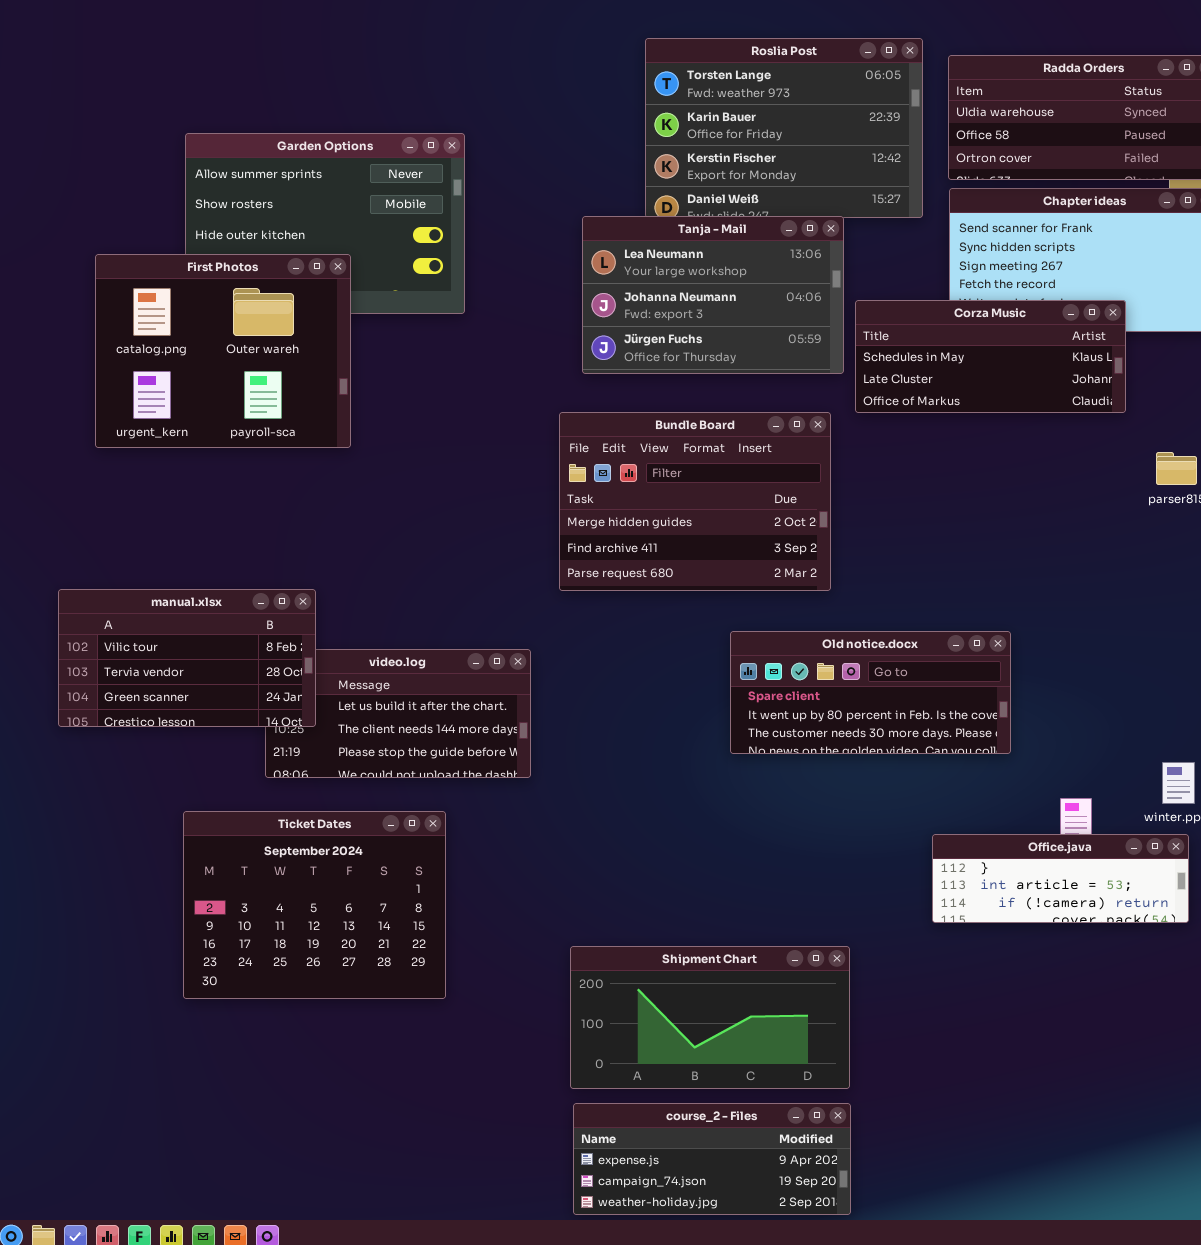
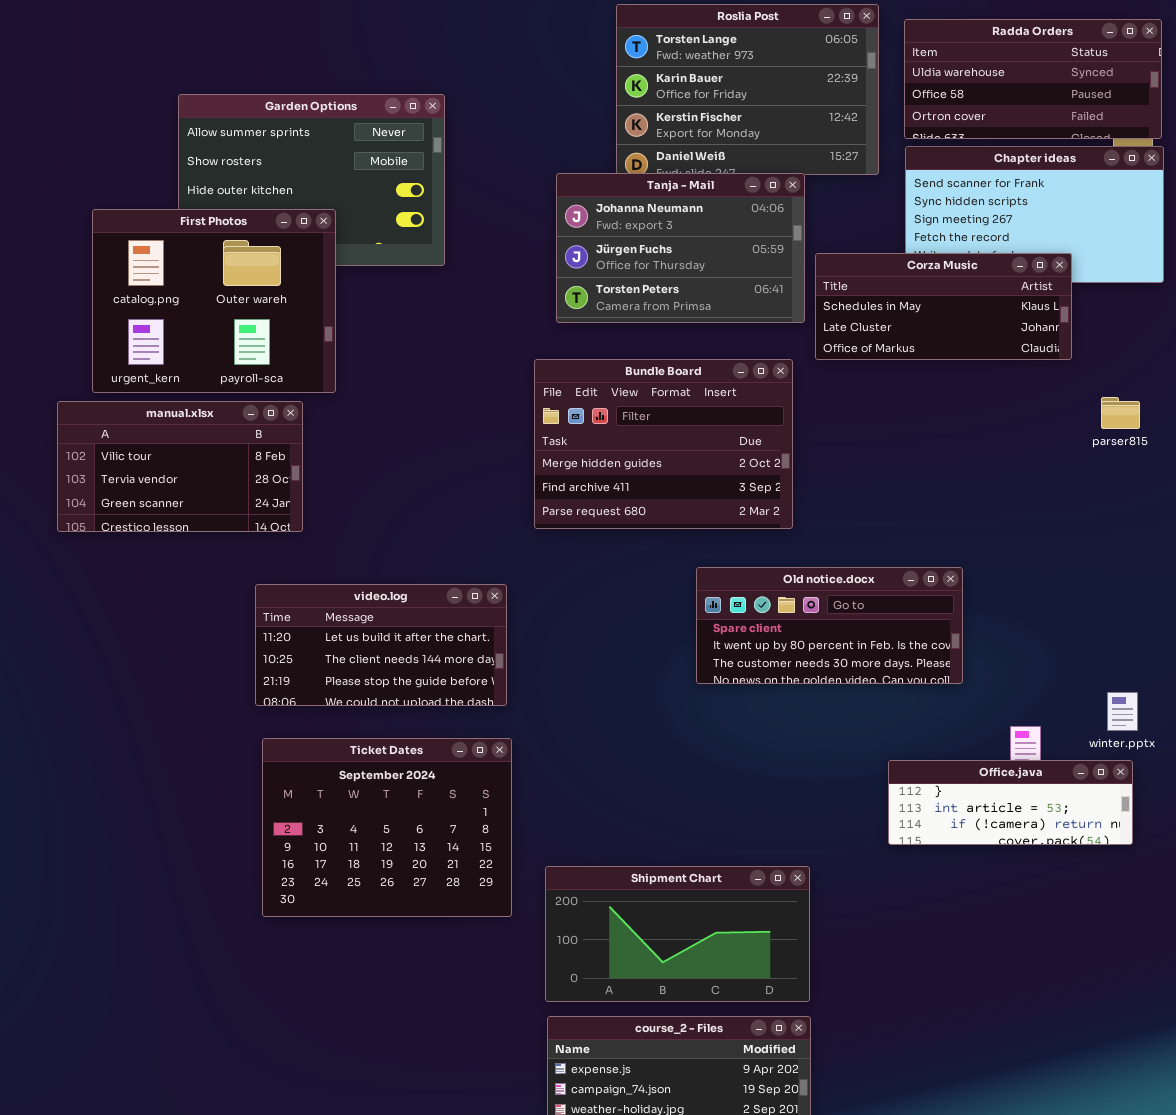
Tanja - Mail: [582,216,844,374] -> [556,173,805,323], scrolled down 1 row
manual.xlsx: [58,589,316,727] -> [57,401,303,532], moved
Ticket Dates: [183,811,446,999] -> [262,738,512,917], moved

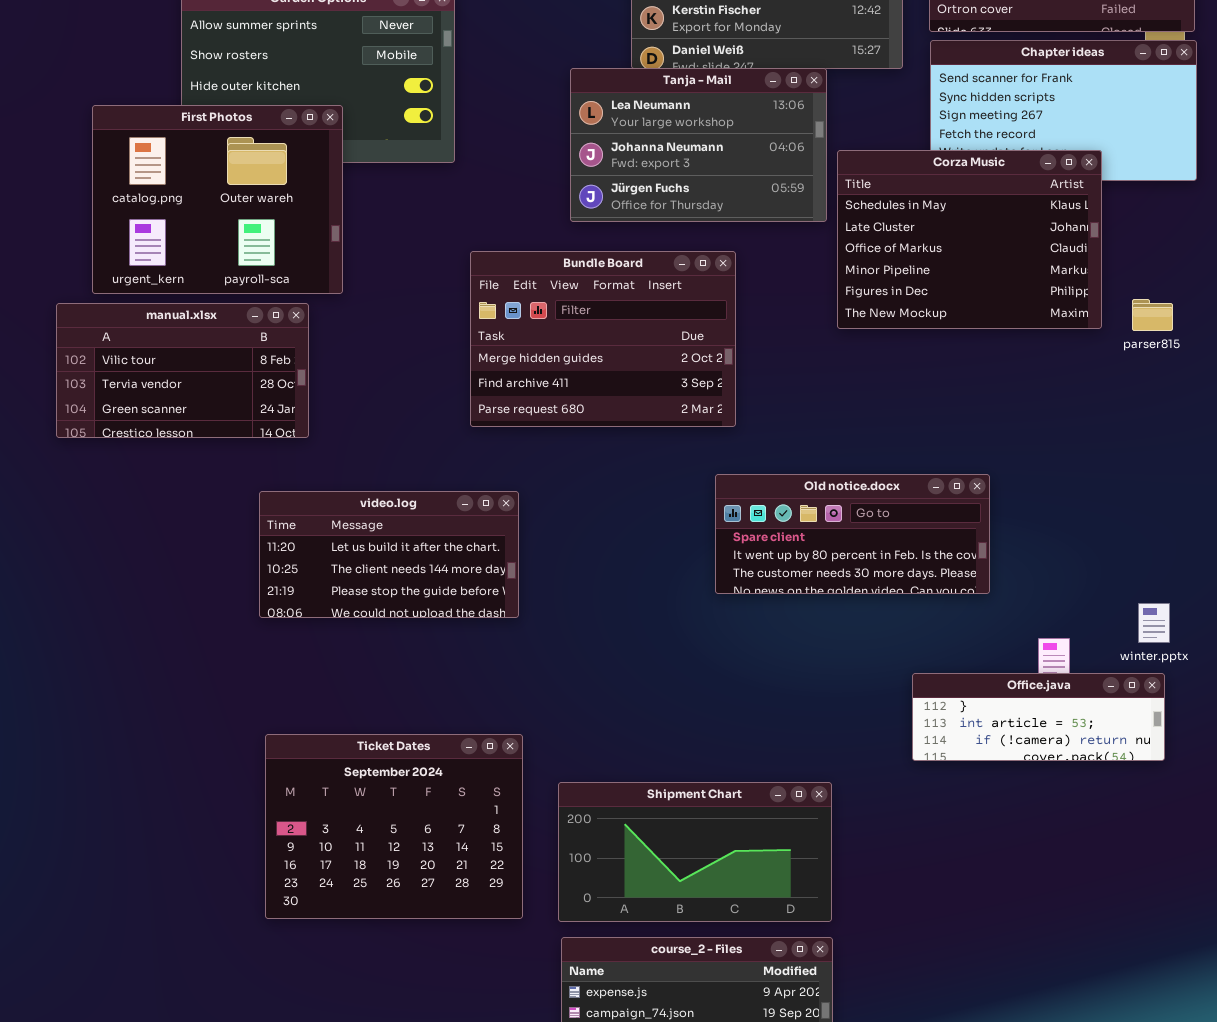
Tanja - Mail: [556,173,805,323] -> [570,68,827,222], scrolled up 1 row
Corza Music: [815,253,1072,360] -> [837,150,1102,329], resized
Bundle Board: [534,359,793,529] -> [470,251,736,427], moved
Ticket Dates: [262,738,512,917] -> [265,734,523,919], moved

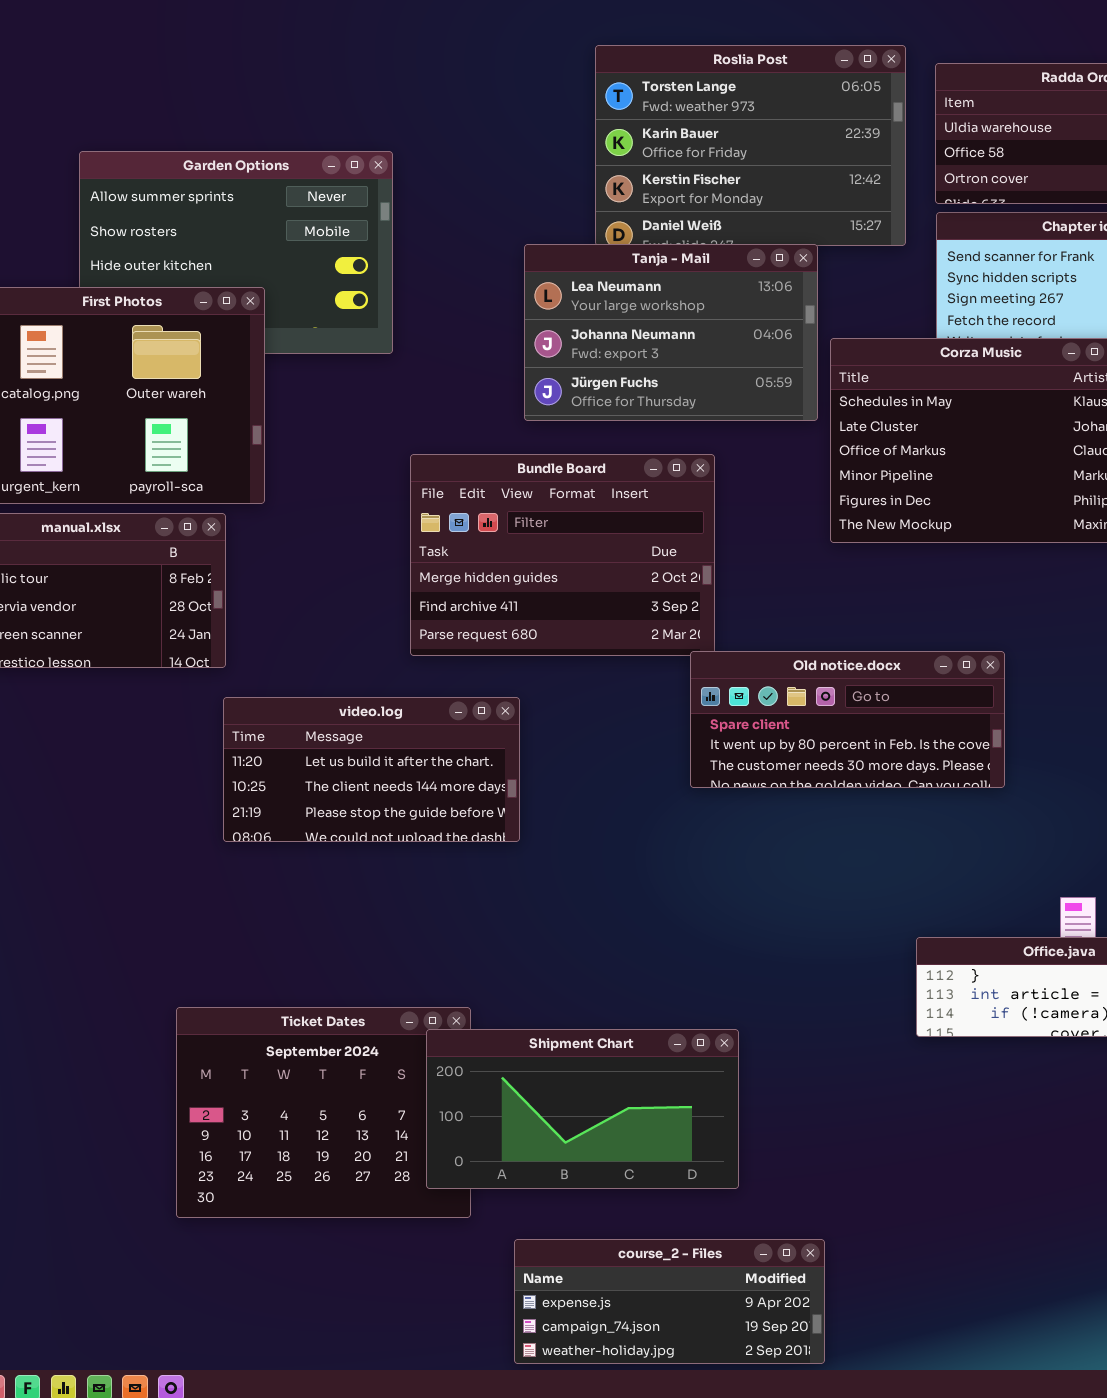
Old notice.docx: [715,474,990,594] -> [690,651,1005,788], moved
video.log: [259,491,519,618] -> [223,697,520,842], moved
Shipment Chart: [558,782,832,922] -> [426,1029,739,1189], moved

